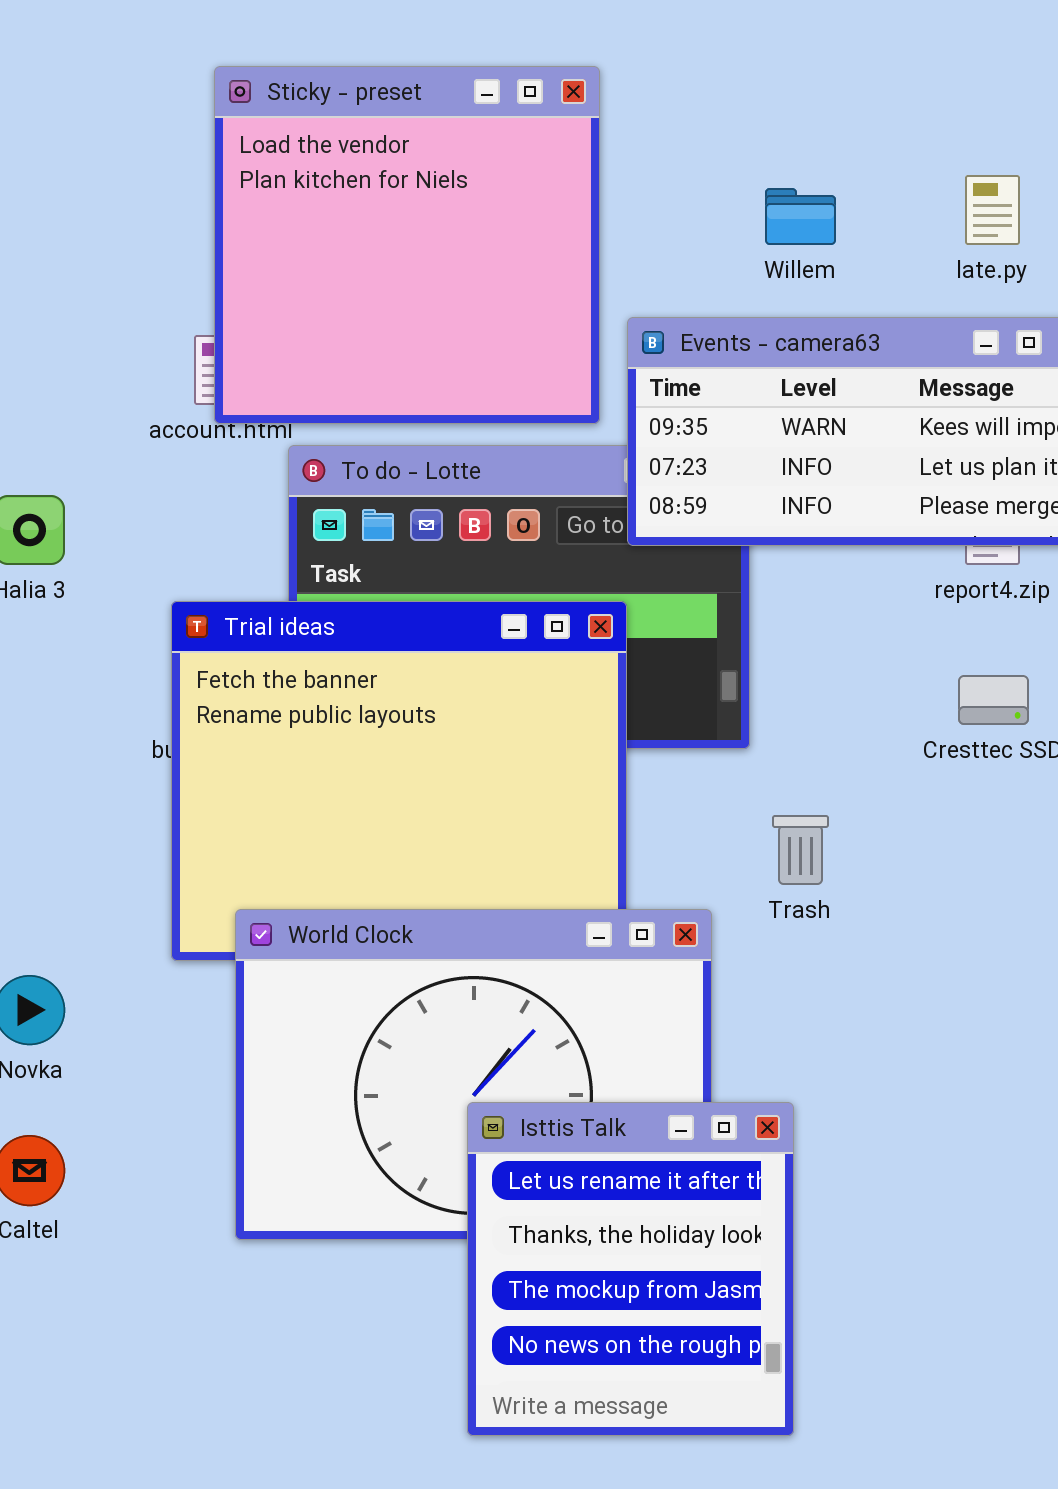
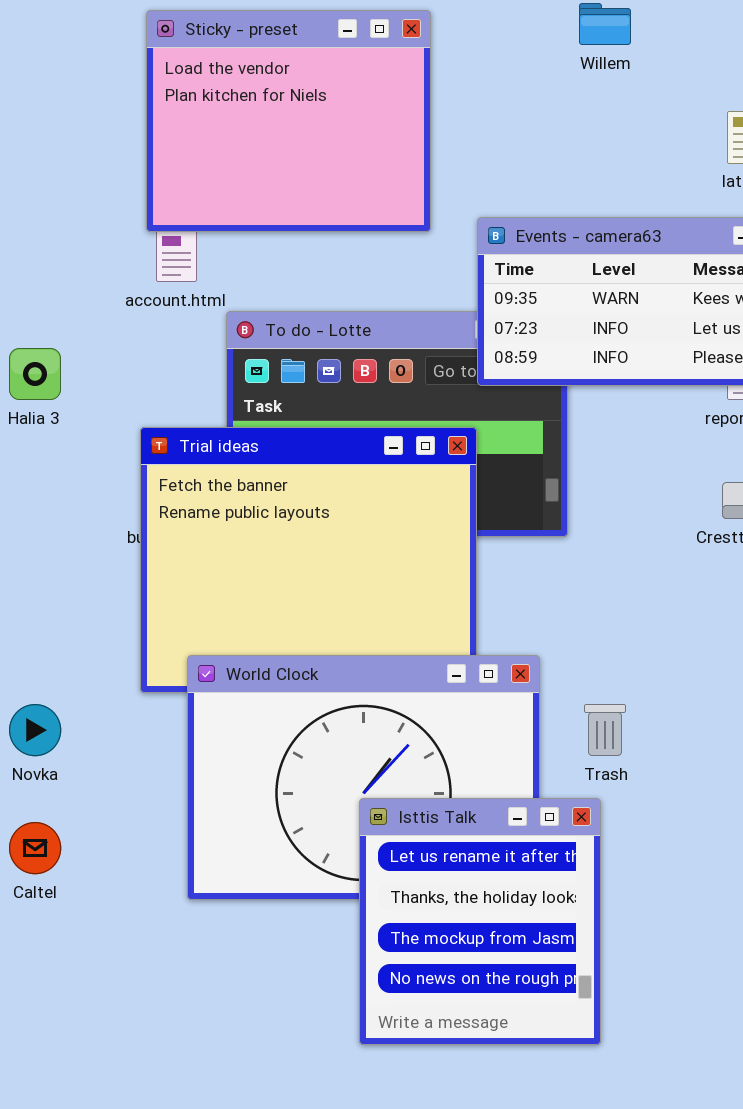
Sticky - preset: [214,66,600,424] -> [146,10,431,232], moved, resized
Willem: [765,188,836,245] -> [579,3,631,45], moved
Trash: [772,815,829,885] -> [584,704,626,756], moved

